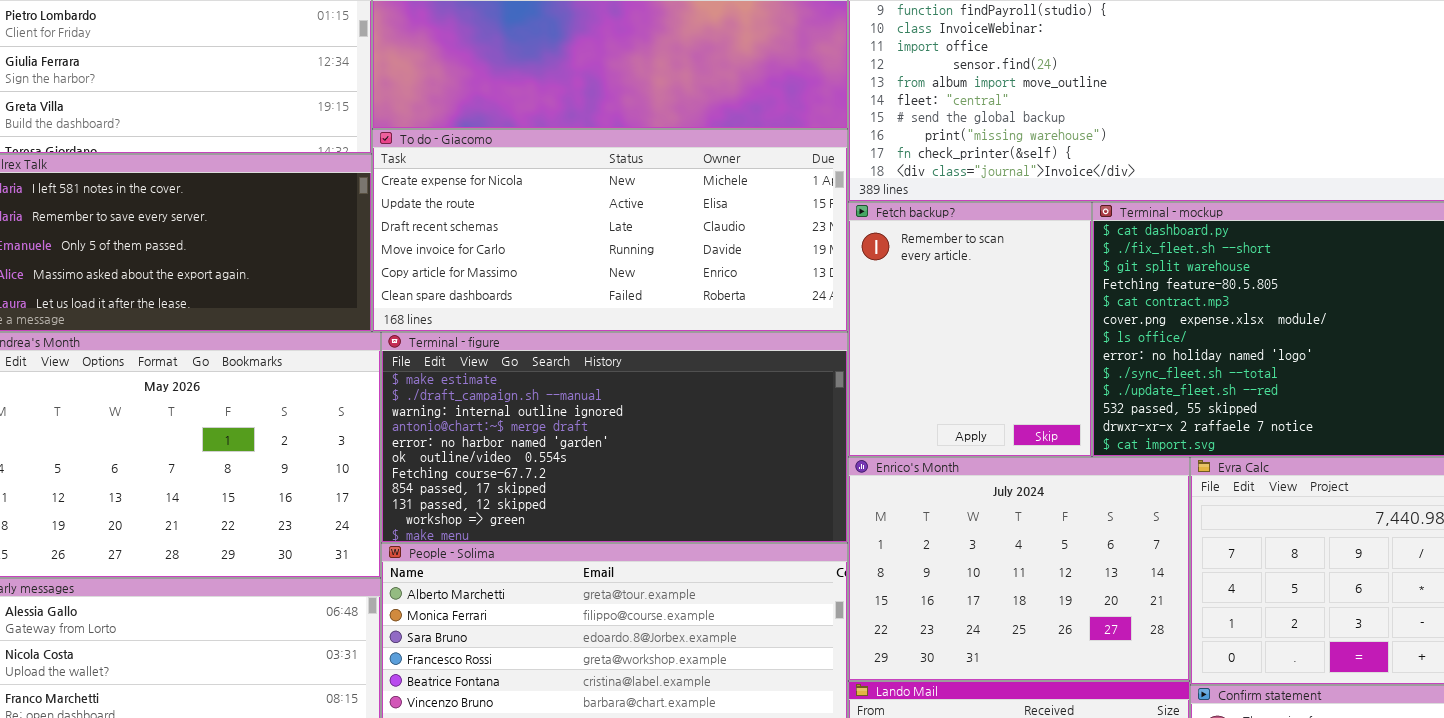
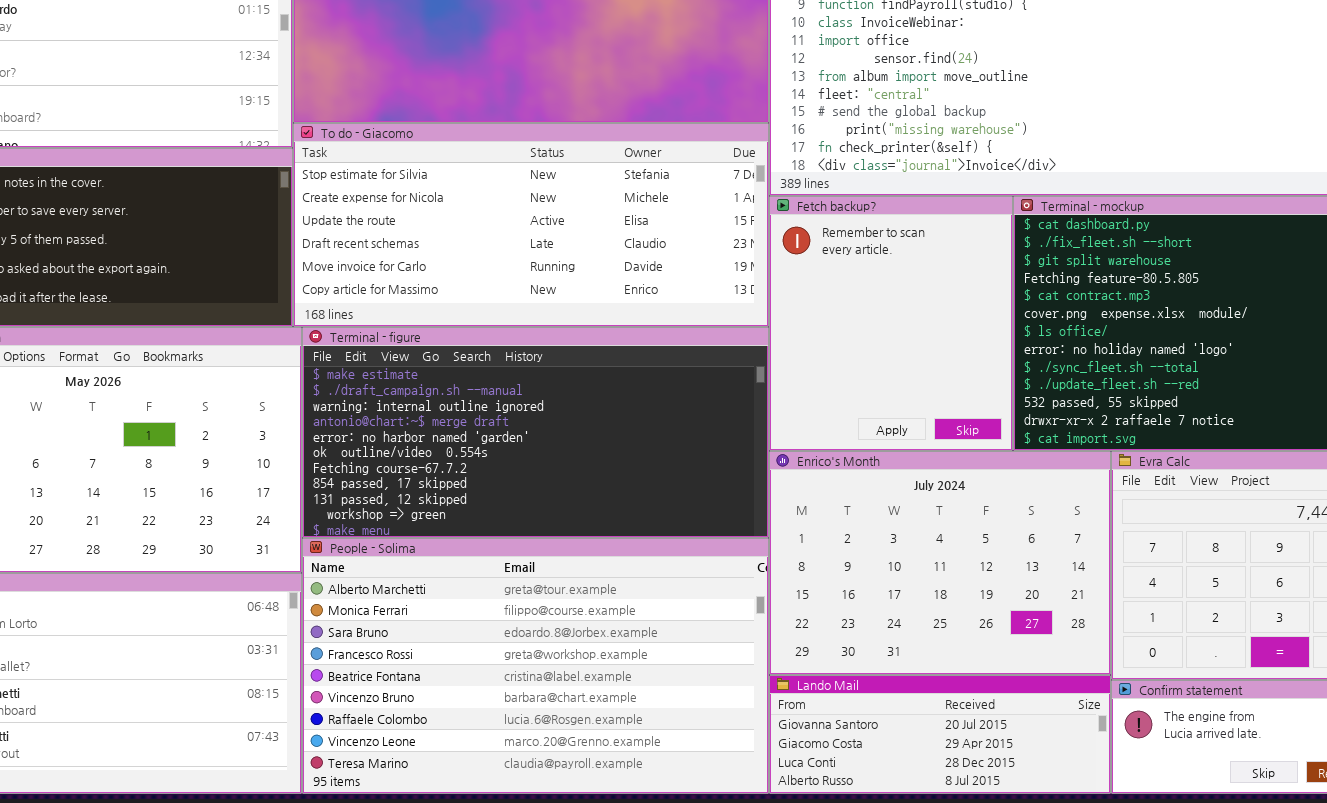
To do - Giacomo: [372,129,848,332] -> [293,123,769,327], scrolled up 1 row

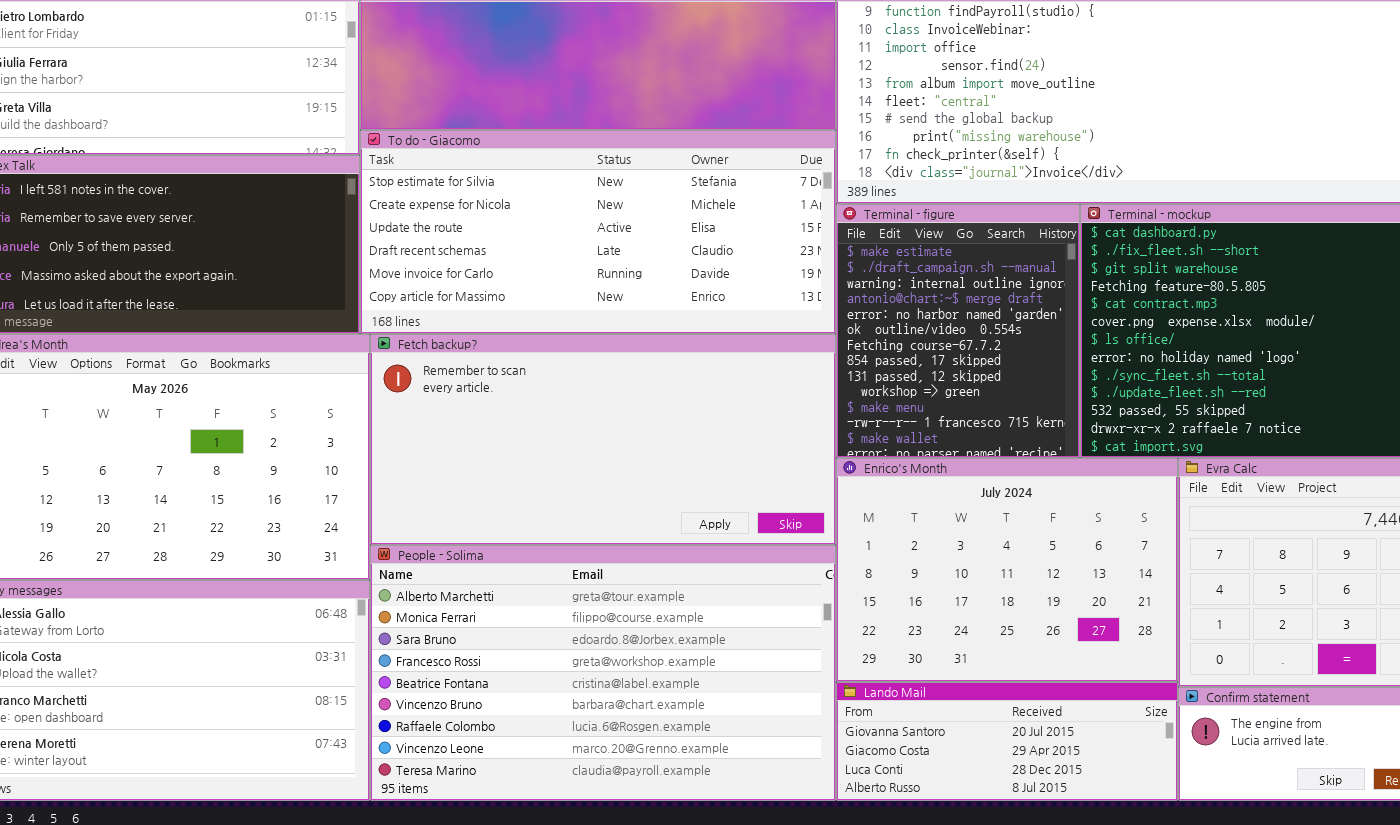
Fetch backup?: [769,196,1013,451] -> [370,334,836,545], moved, resized
Terminal - figure: [302,327,769,538] -> [836,204,1080,458], moved, resized

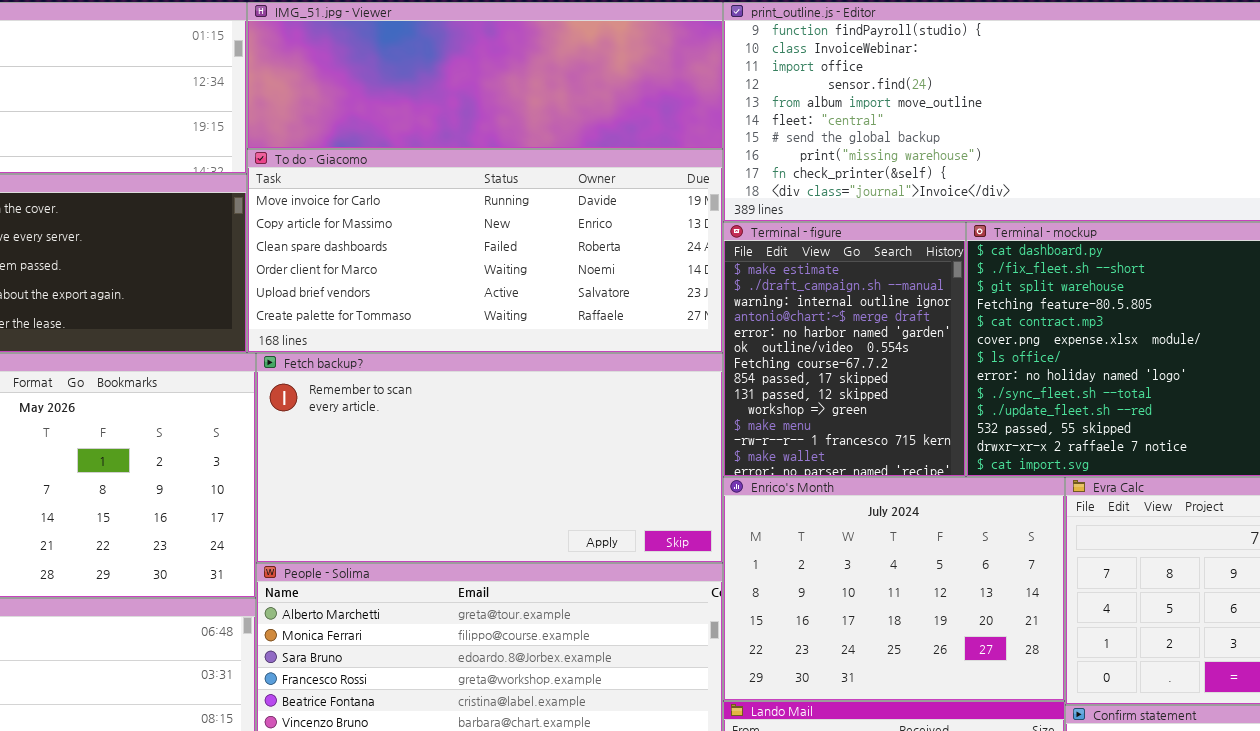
To do - Giacomo: [360,130,836,334] -> [247,149,723,353], scrolled down 4 rows

